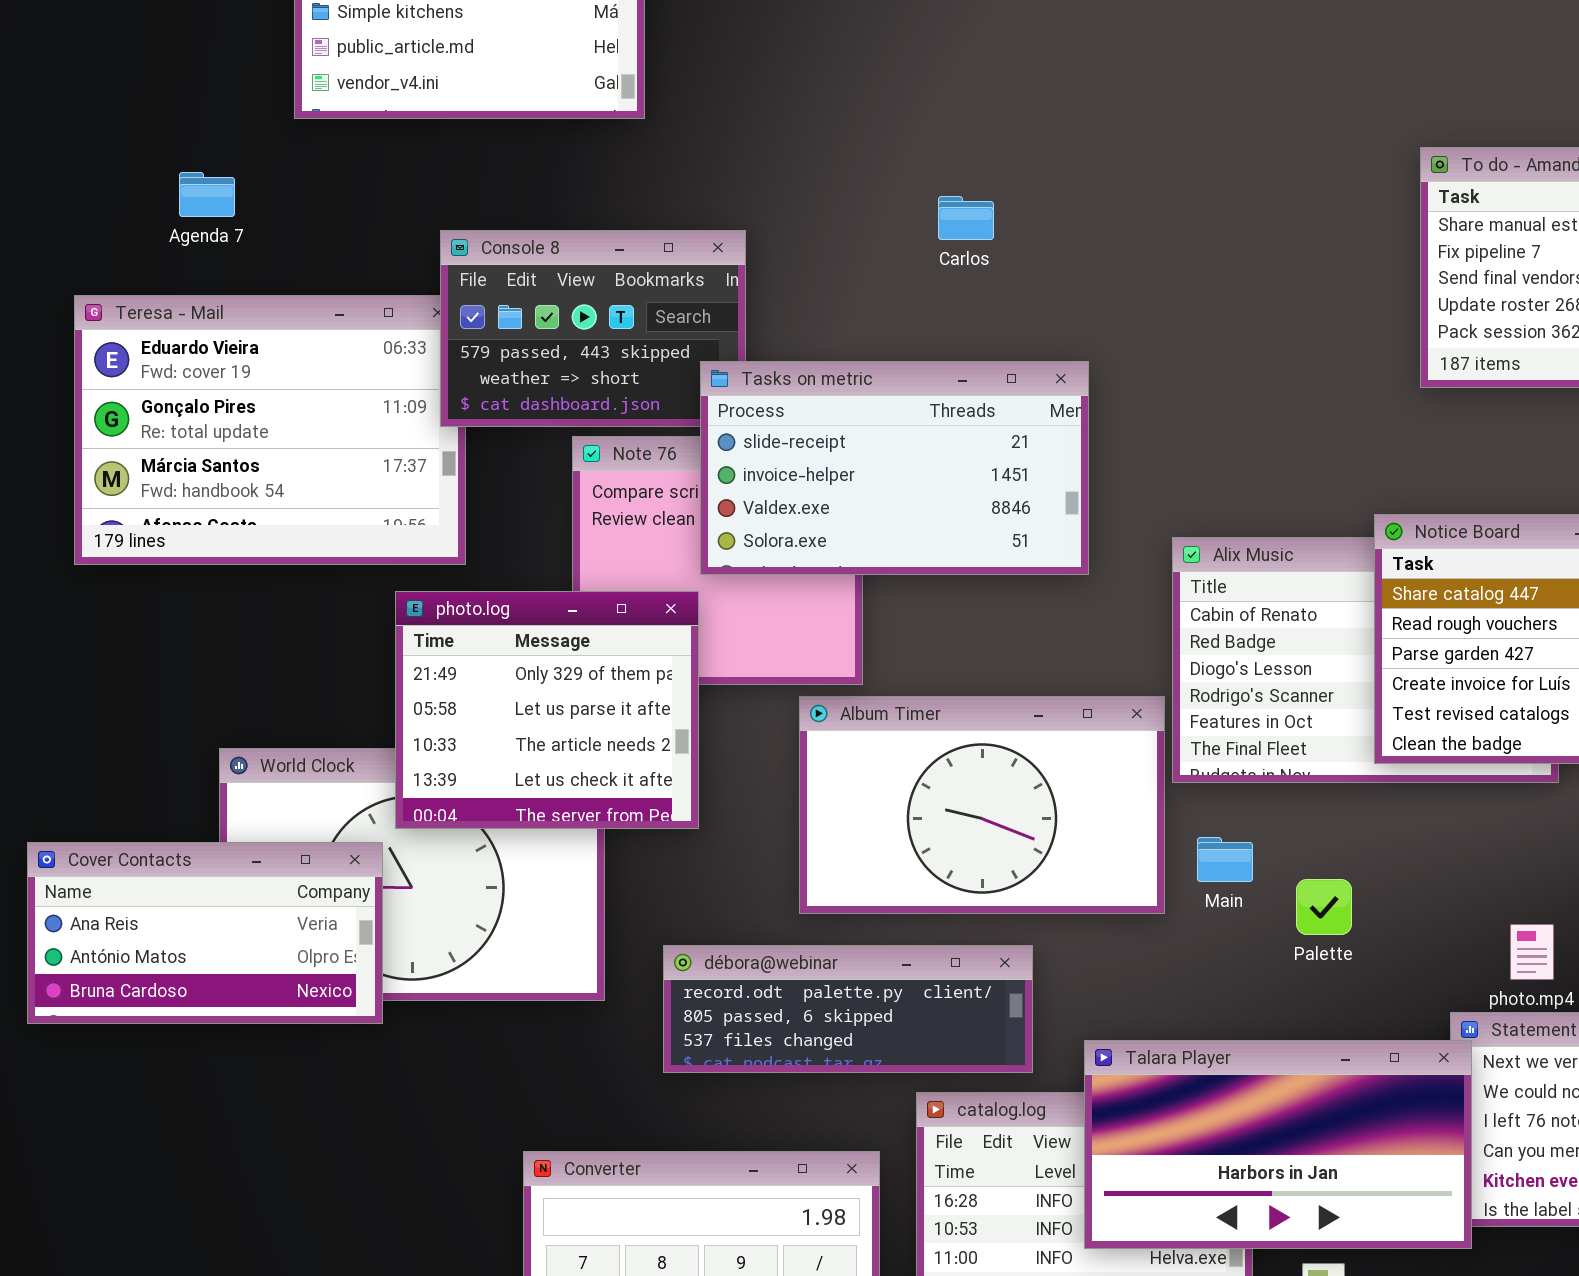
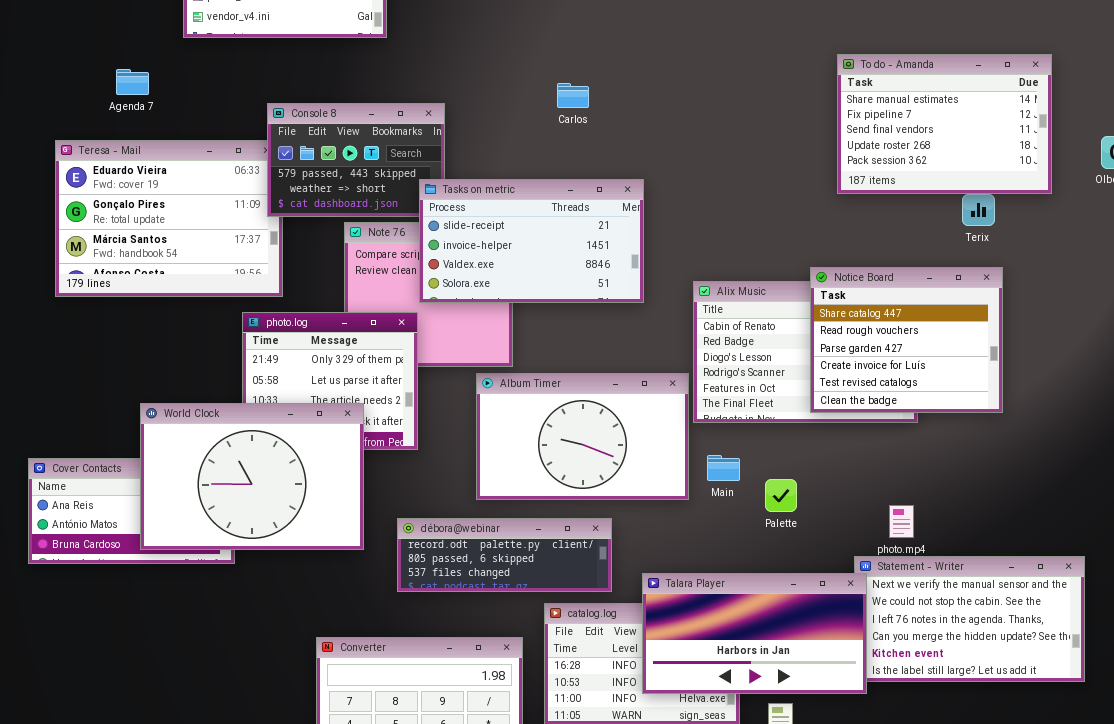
World Clock: [219,748,605,1001] -> [140,403,364,550], raised

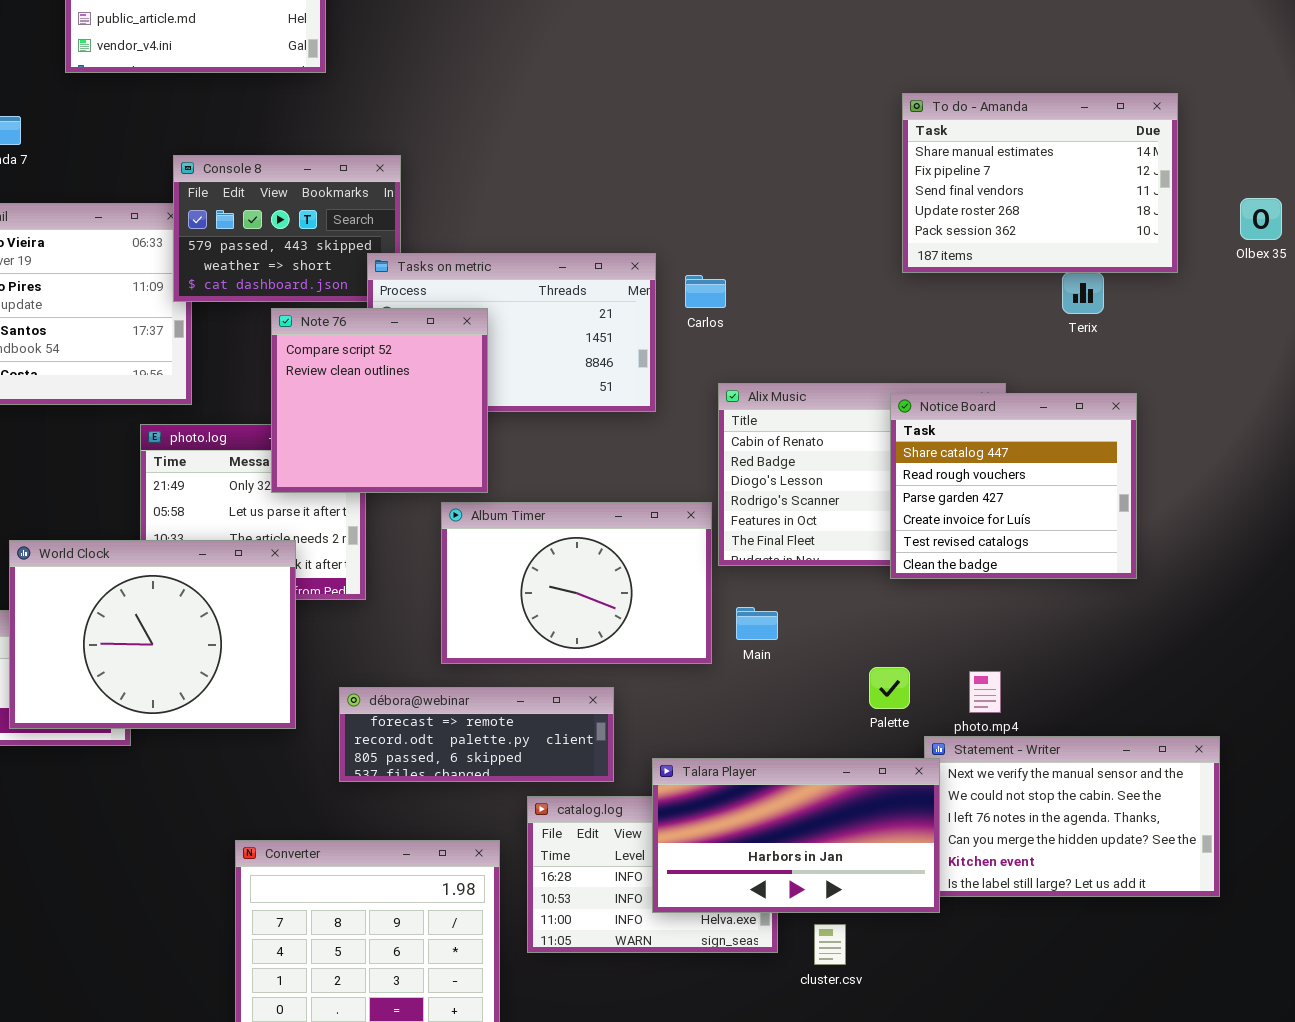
Carlos: [557,83,589,108] -> [685,275,726,308], moved
Note 76: [344,222,513,367] -> [271,308,488,493], raised
Notice Board: [810,267,1003,413] -> [890,393,1137,579], moved
Palette: [765,479,797,512] -> [869,667,910,709], moved
débora@webinar: [397,518,612,592] -> [339,687,614,782], scrolled up 1 row

